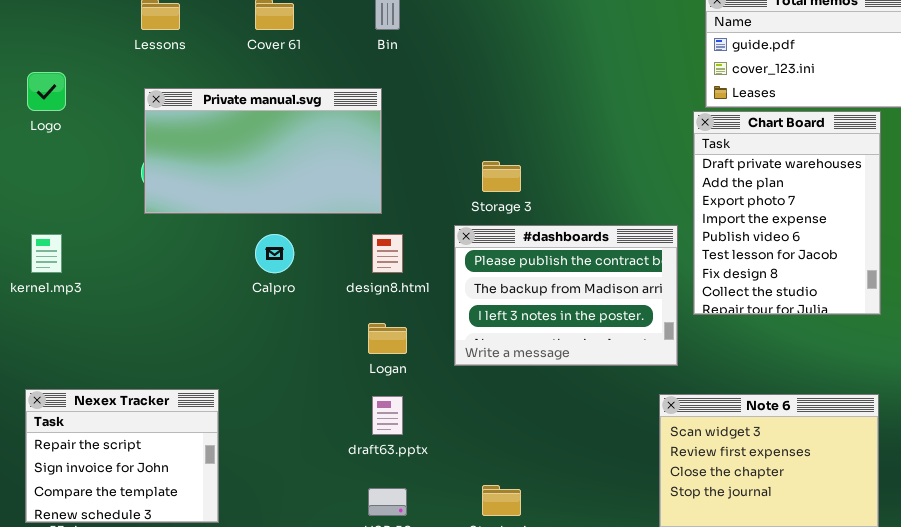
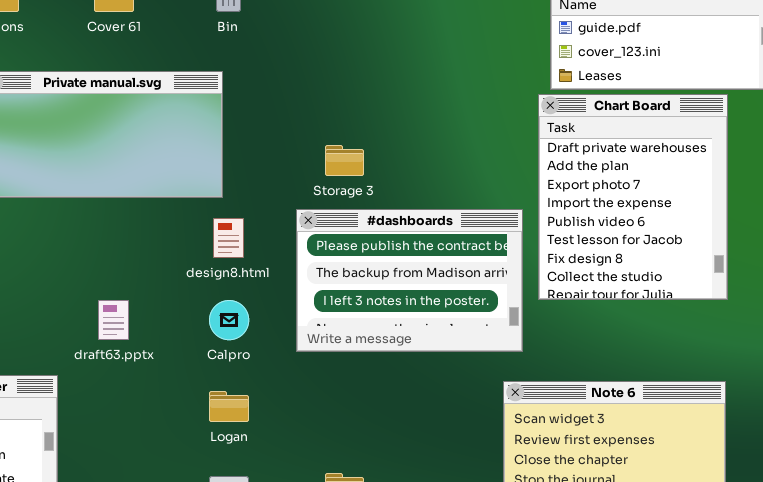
Calpro: [255,234,294,273] -> [209,300,249,340], moved
Logan: [368,323,407,354] -> [209,391,249,422], moved
draft63.pptx: [372,396,403,435] -> [98,300,129,340], moved

